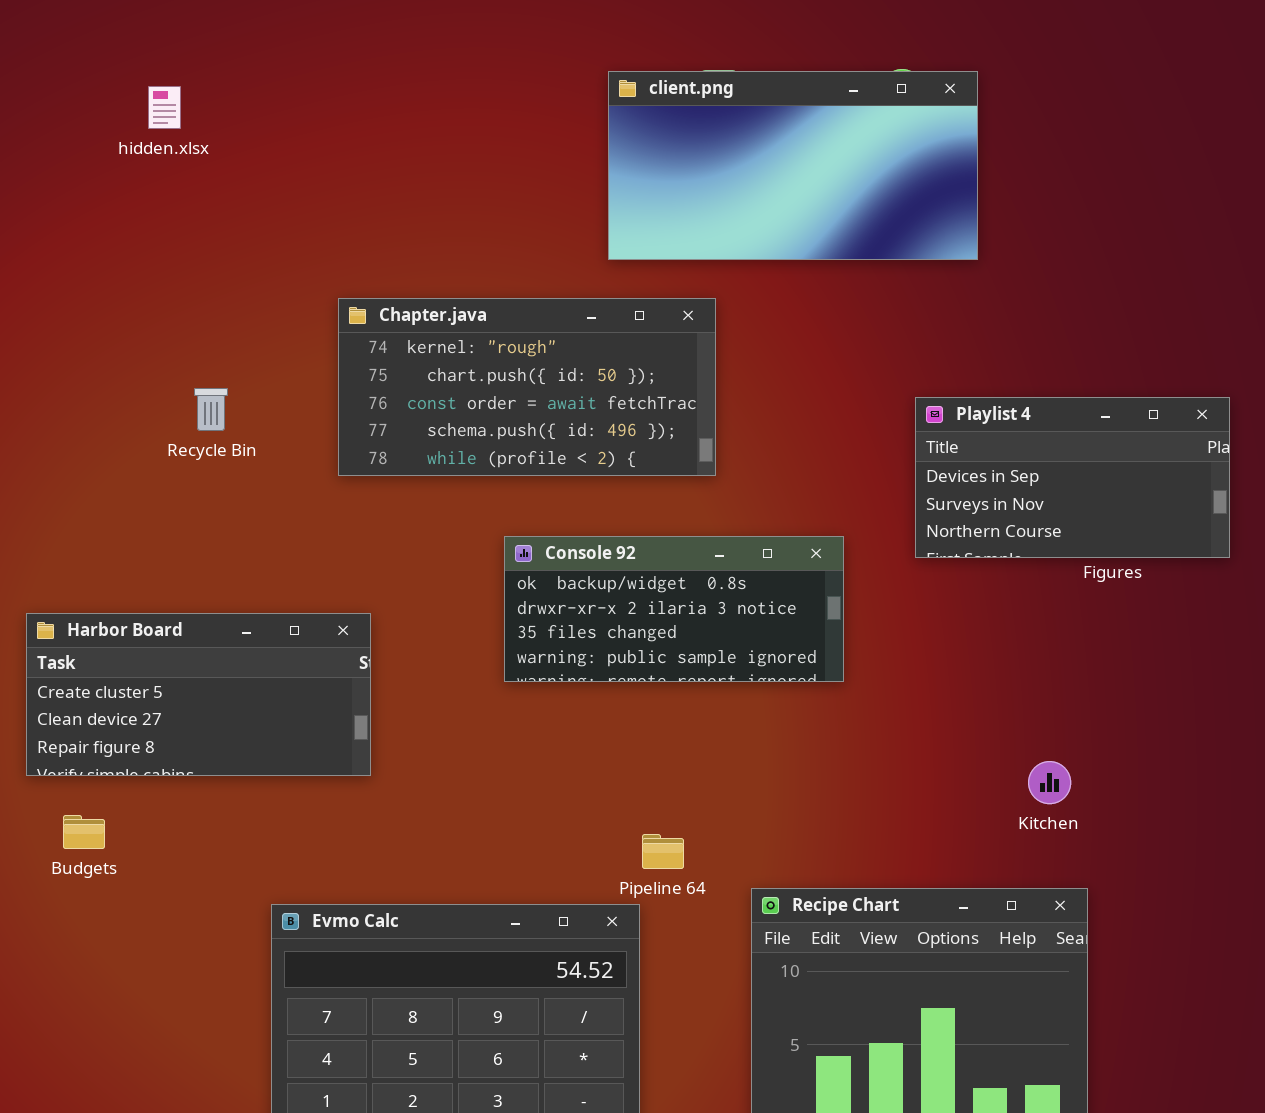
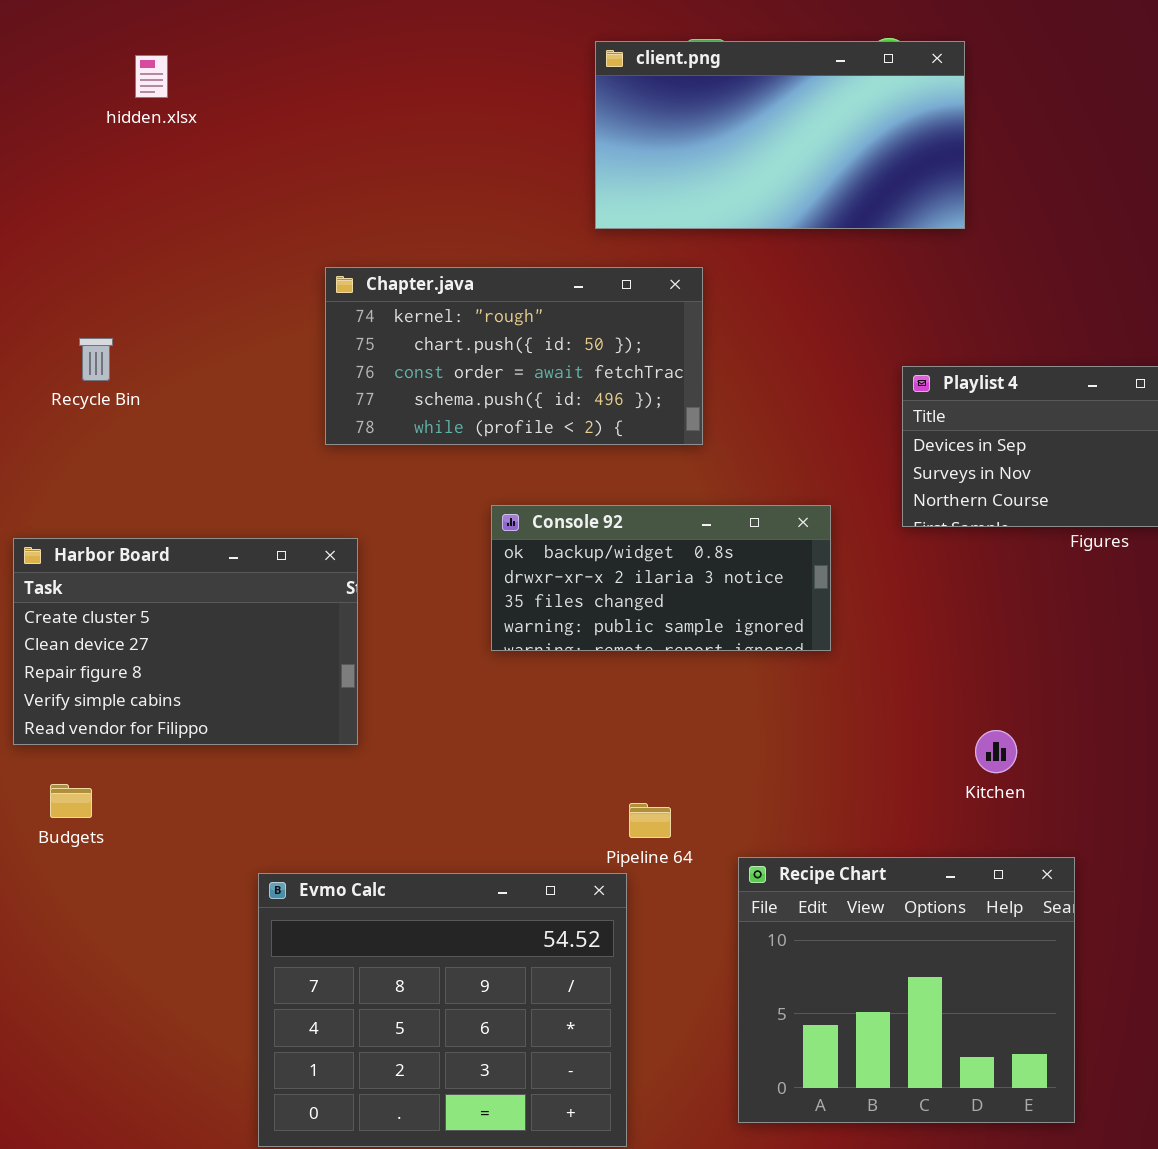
Recycle Bin: [194,388,228,431] -> [79,338,113,381], moved
Harbor Board: [26,613,371,776] -> [13,538,358,745], resized
Kitchen: [1028,761,1071,804] -> [975,730,1017,773], moved

